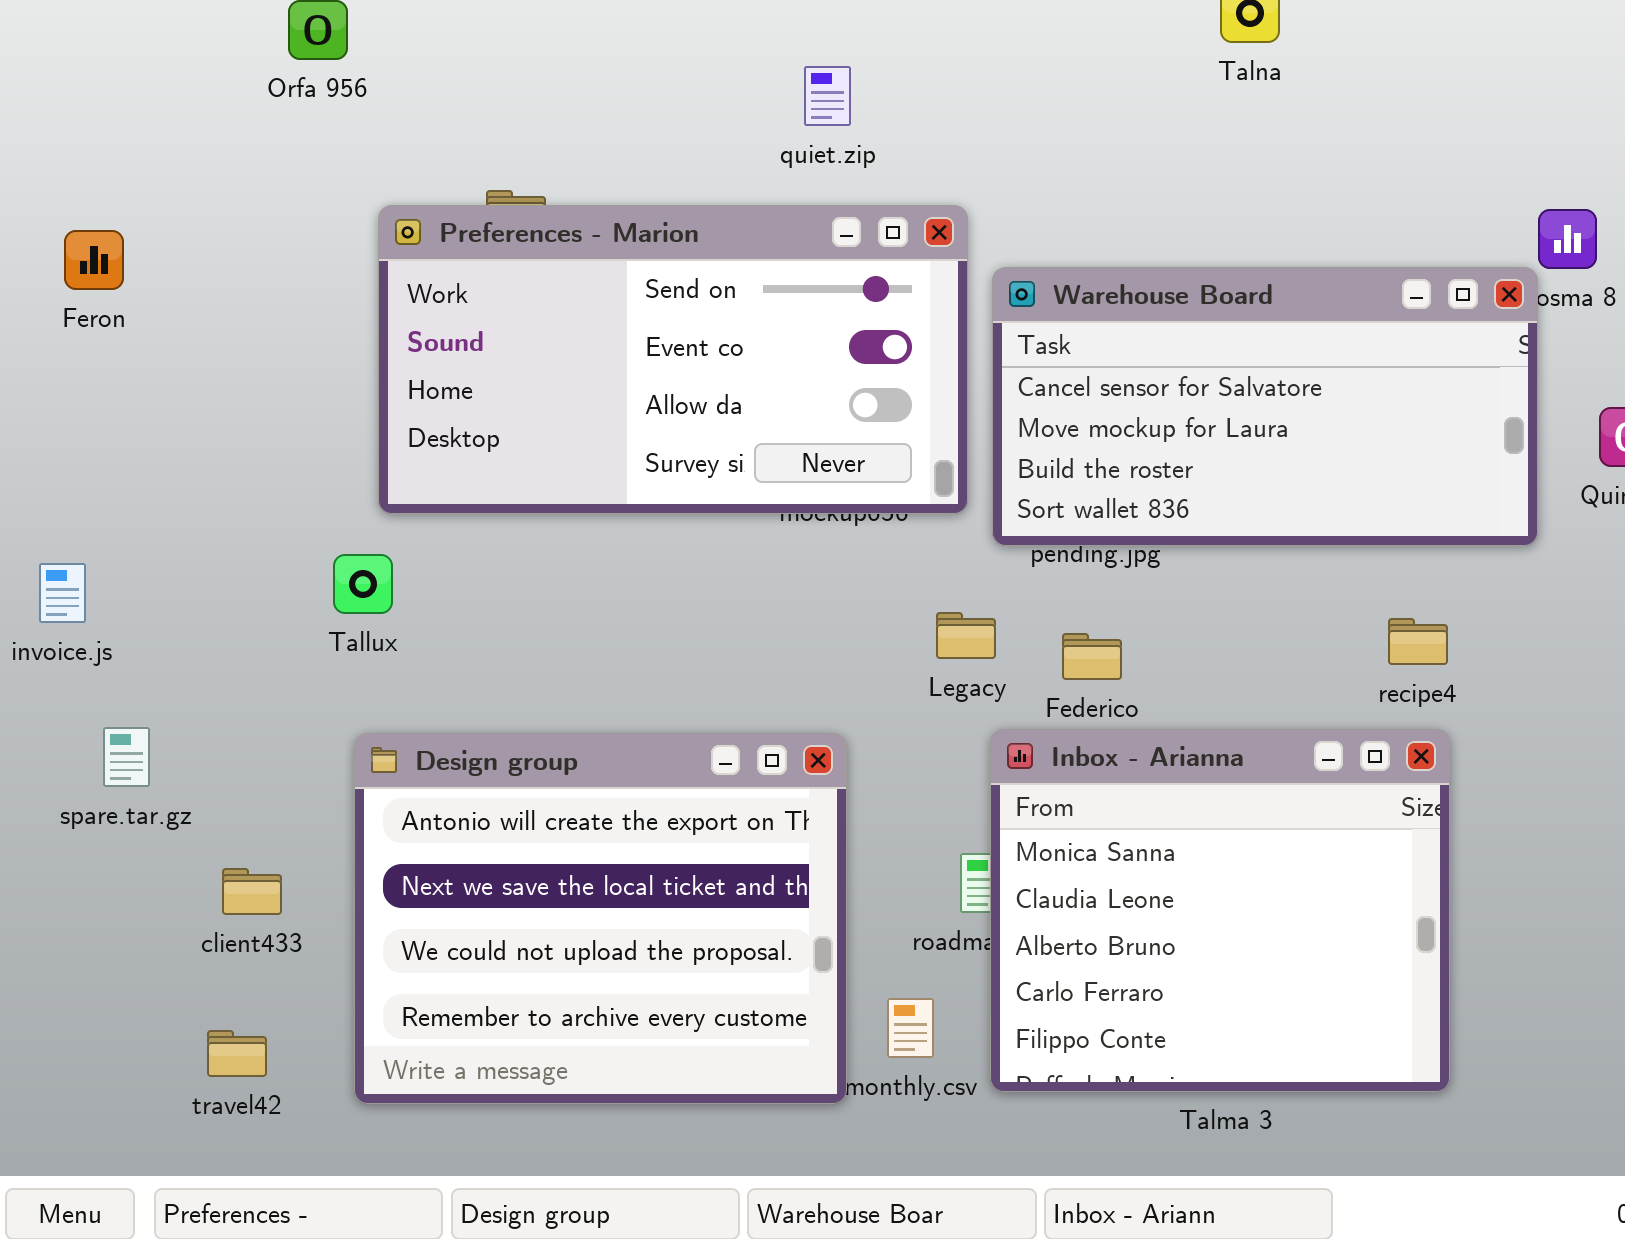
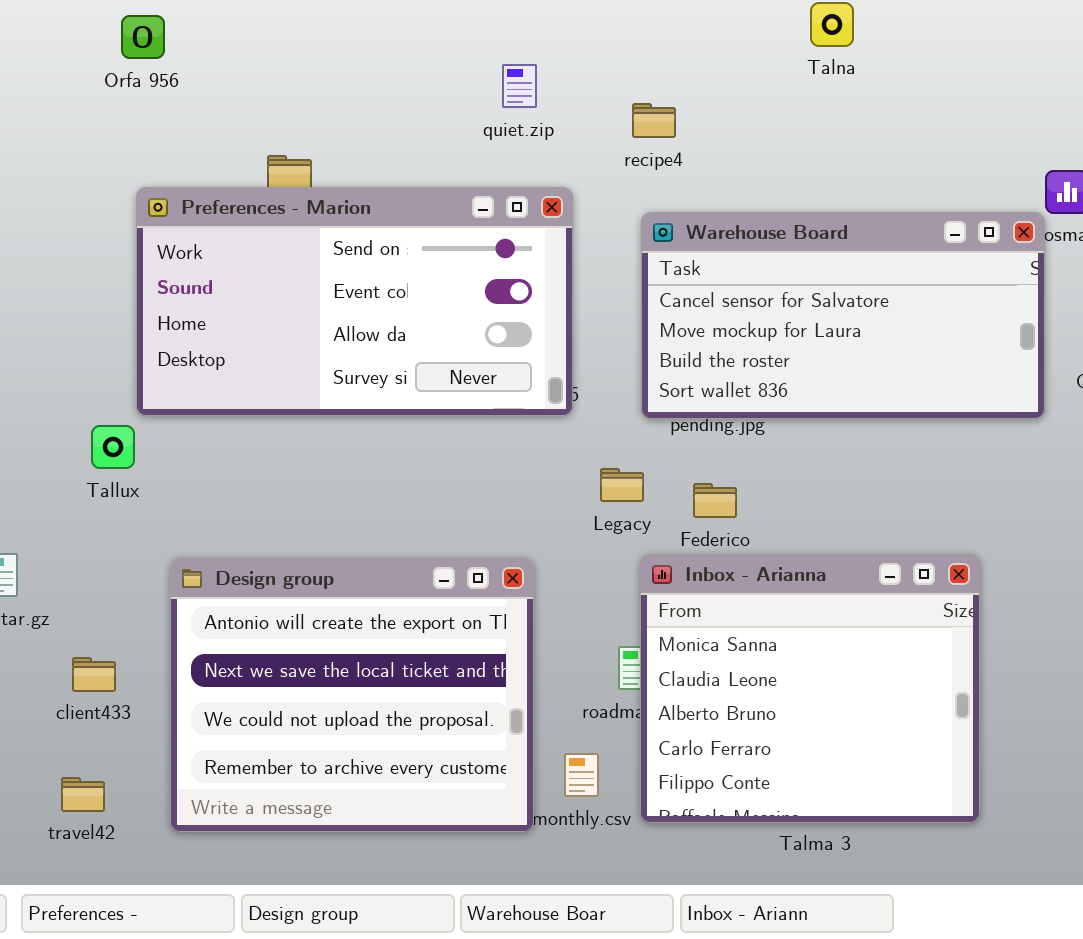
Preferences - Marion: [378,205,968,514] -> [136,187,573,416], moved
Tallux: [333,554,393,614] -> [91,425,135,469], moved
recipe4: [1388,618,1448,665] -> [632,103,676,138], moved

